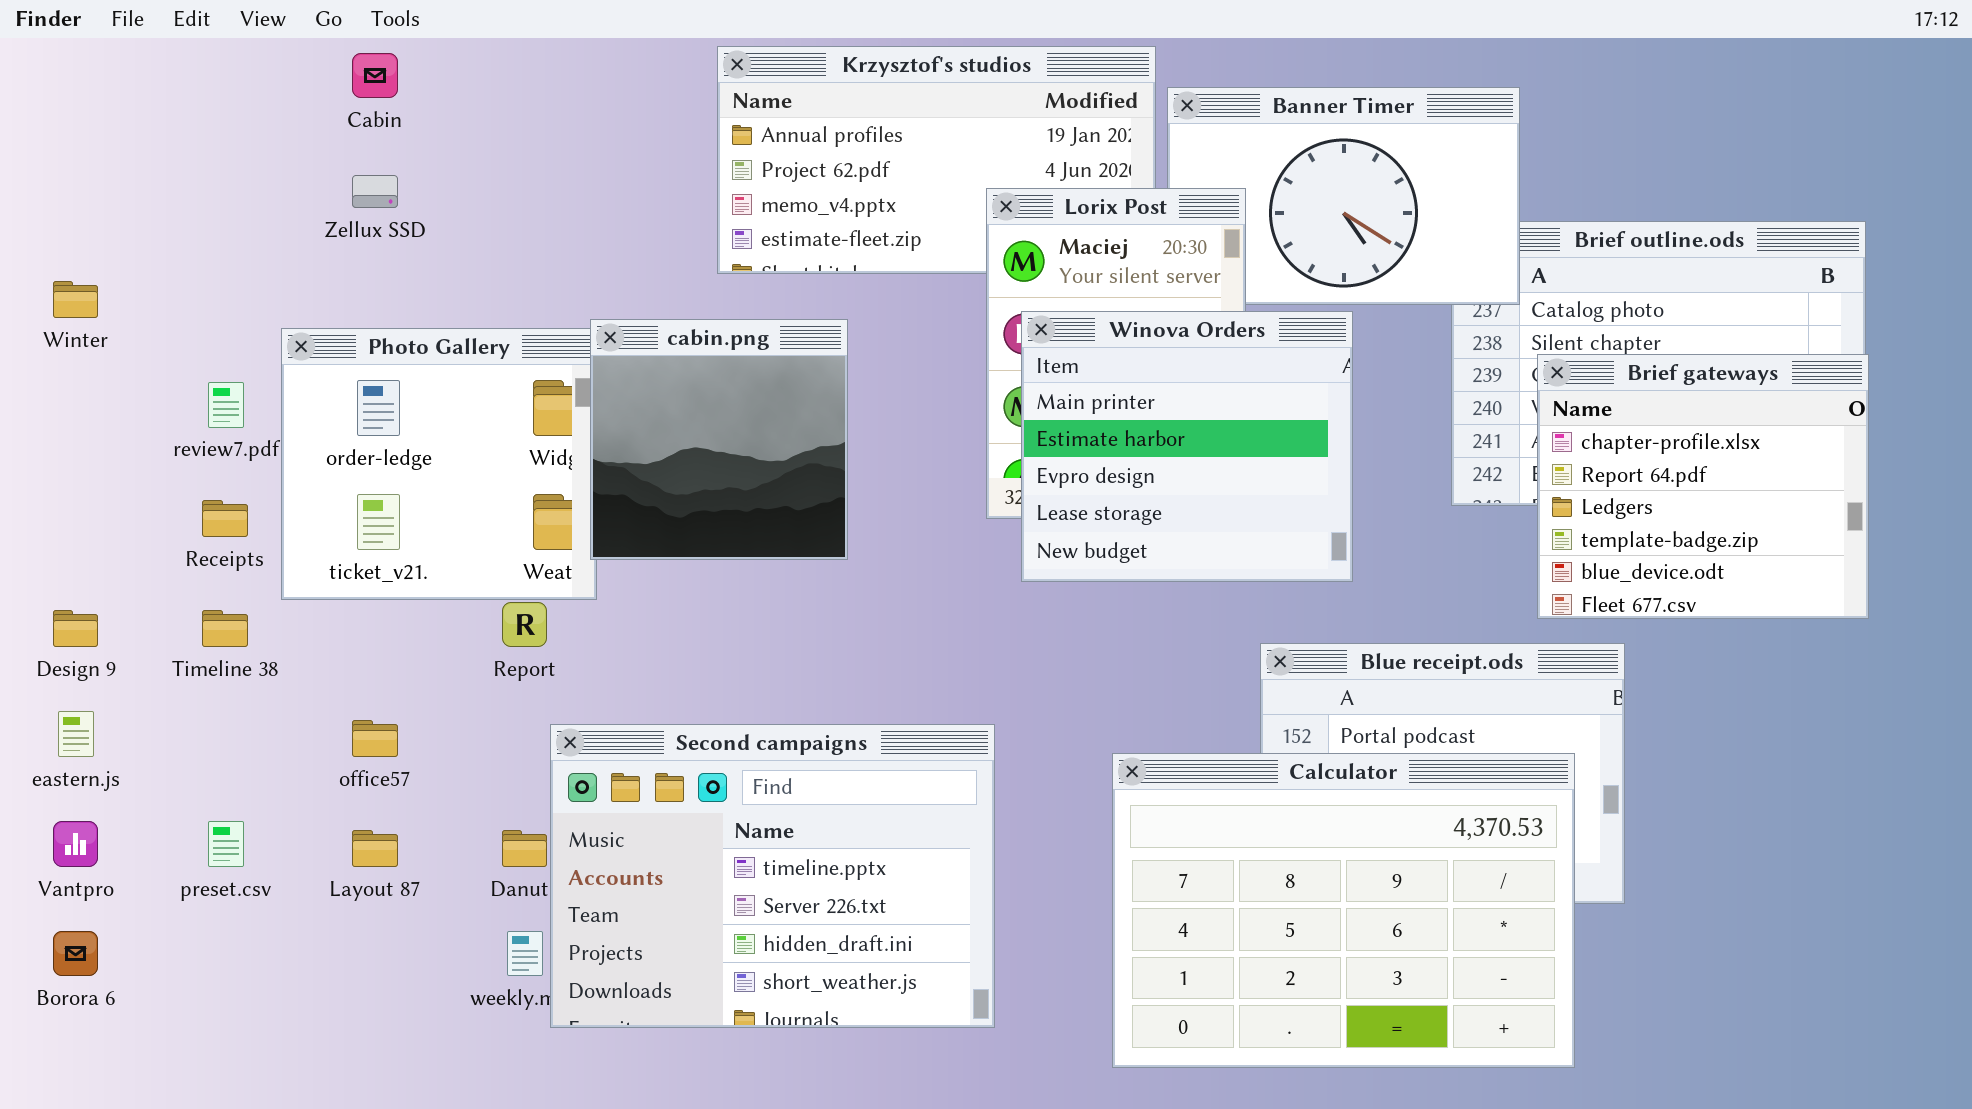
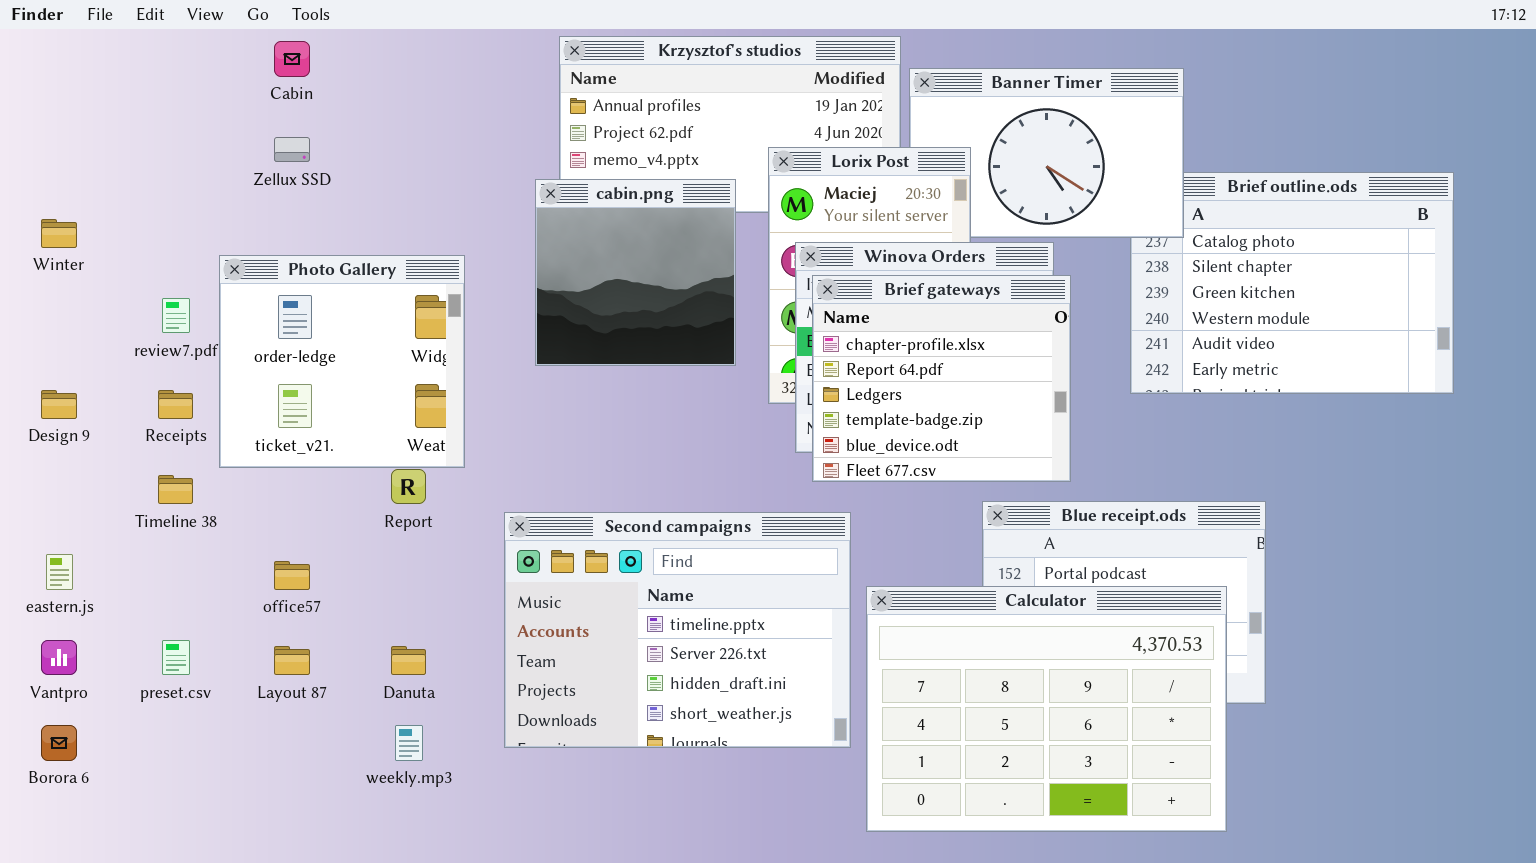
cabin.png: [590,319,848,560] -> [535,179,736,366], moved
Brief gateways: [1537,354,1869,619] -> [812,275,1071,482], moved
Design 9: [53,610,98,647] -> [41,390,77,419], moved
Second campaigns: [550,724,995,1028] -> [504,512,851,748], moved

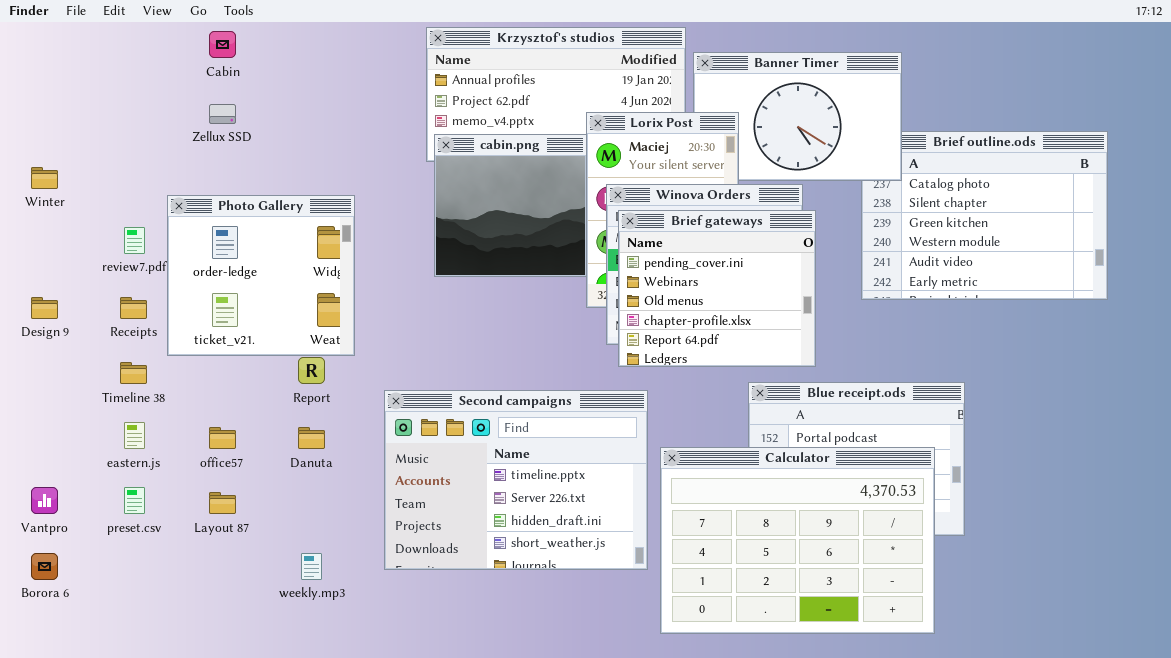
cabin.png: [535,179,736,366] -> [434,134,587,277], moved
Brief gateways: [812,275,1071,482] -> [618,210,816,367], scrolled up 3 rows
eastern.js: [46,554,73,590] -> [124,422,145,449], moved
Danuta: [391,646,426,675] -> [298,427,325,449], moved

